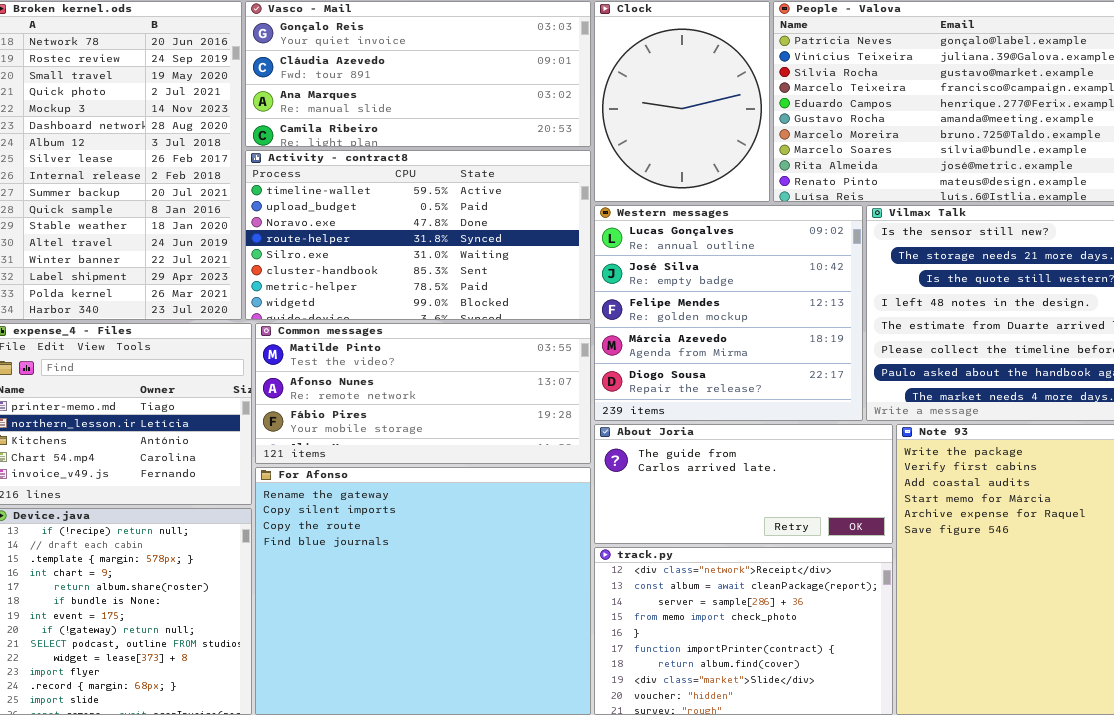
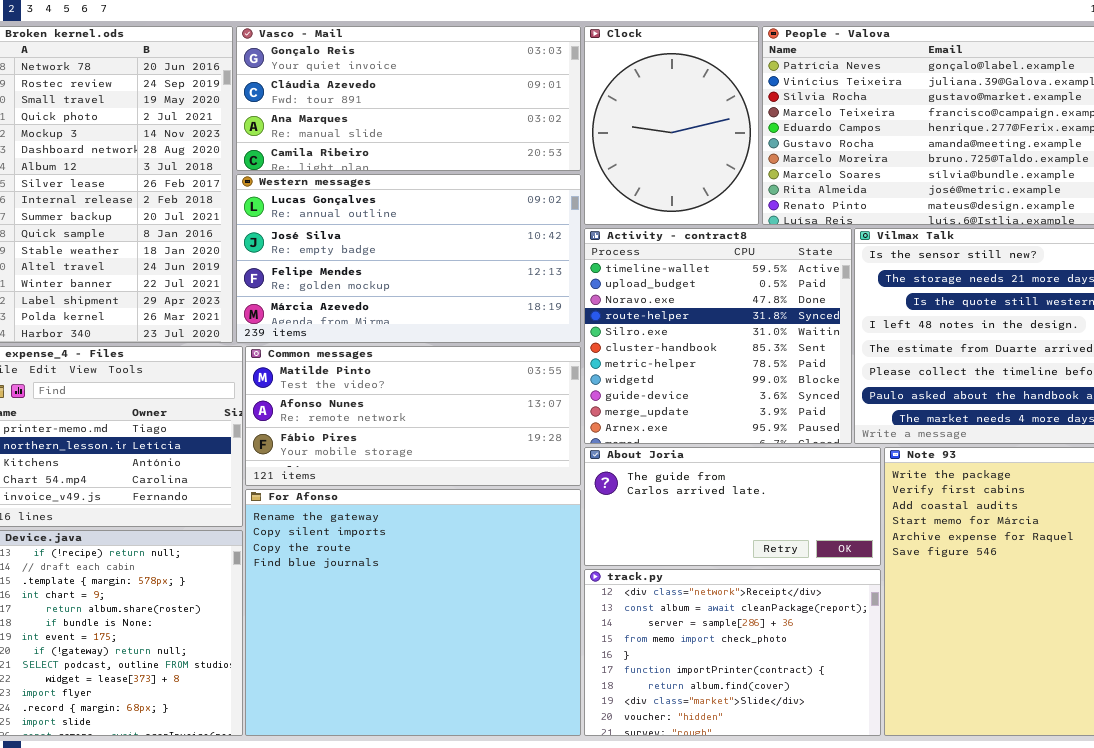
Activity - contract8: [245,150,591,320] -> [584,228,852,444], moved, resized
Western messages: [594,205,863,421] -> [236,174,581,343], moved, resized

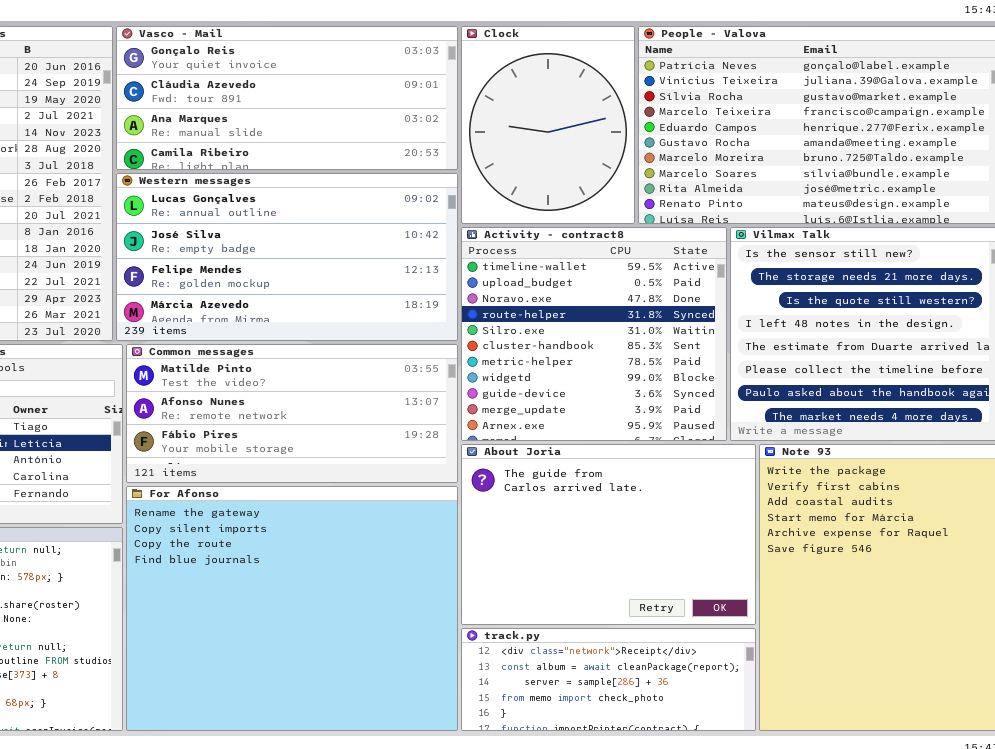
About Joria: [584,447,881,566] -> [461,444,756,625], resized
track.py: [584,569,881,736] -> [461,628,756,731], resized

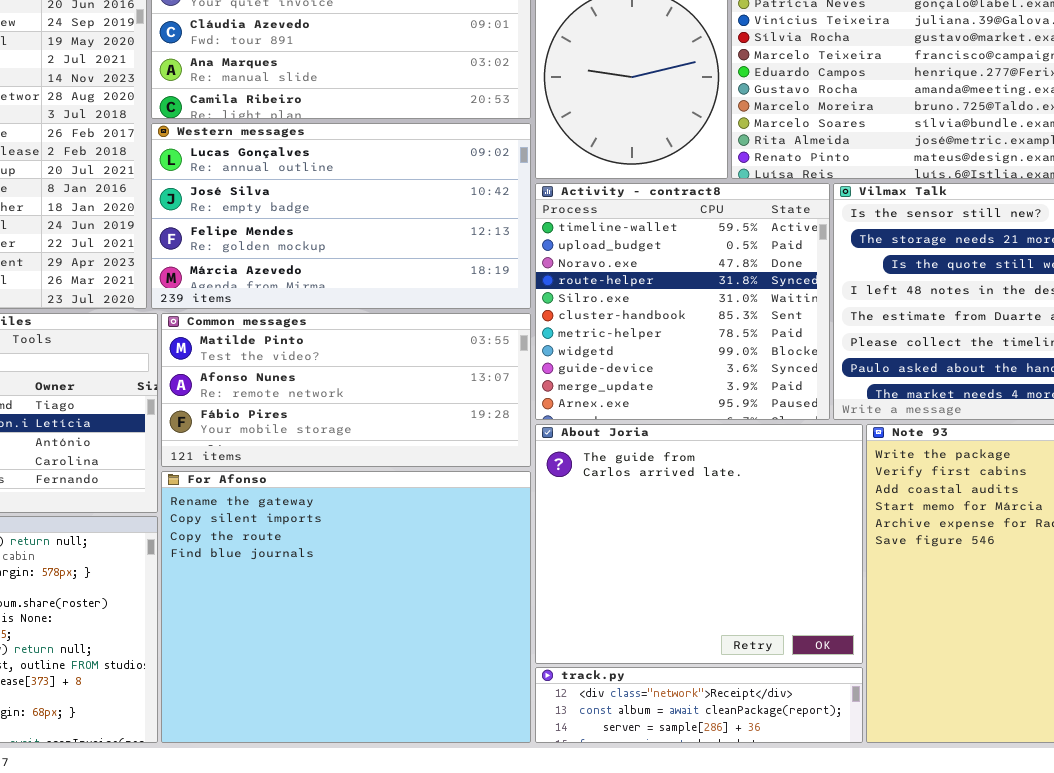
About Joria: [461,444,756,625] -> [535,424,863,664], resized
track.py: [461,628,756,731] -> [535,667,863,743], resized

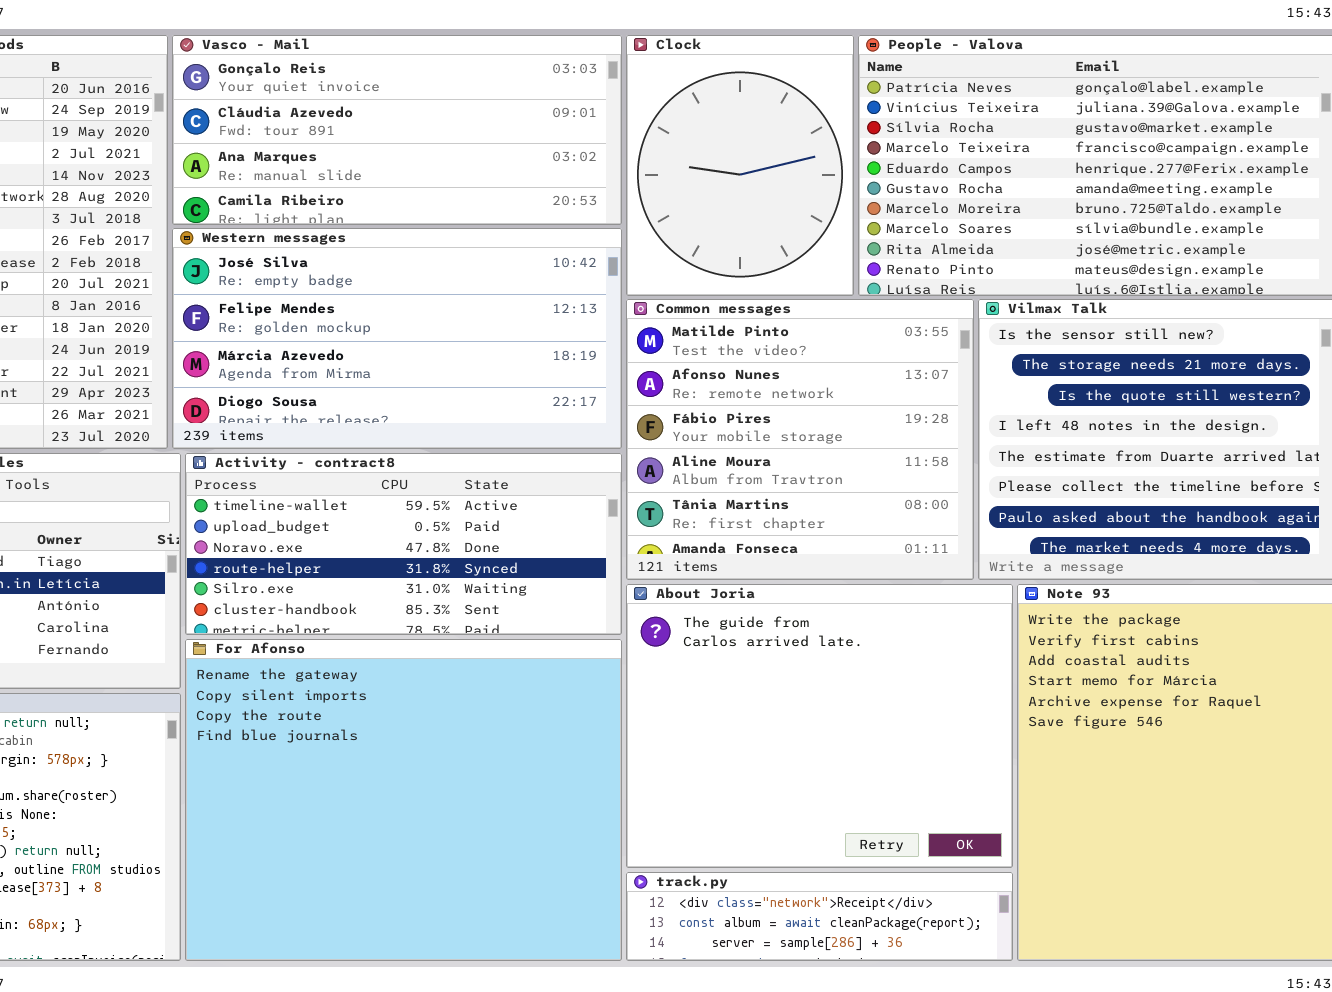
Western messages: [151,123,531,309] -> [172,228,622,449], scrolled down 1 row
Activity - contract8: [535,183,830,420] -> [185,453,622,635], moved, resized
Common messages: [161,313,531,467] -> [626,299,974,580], moved, resized

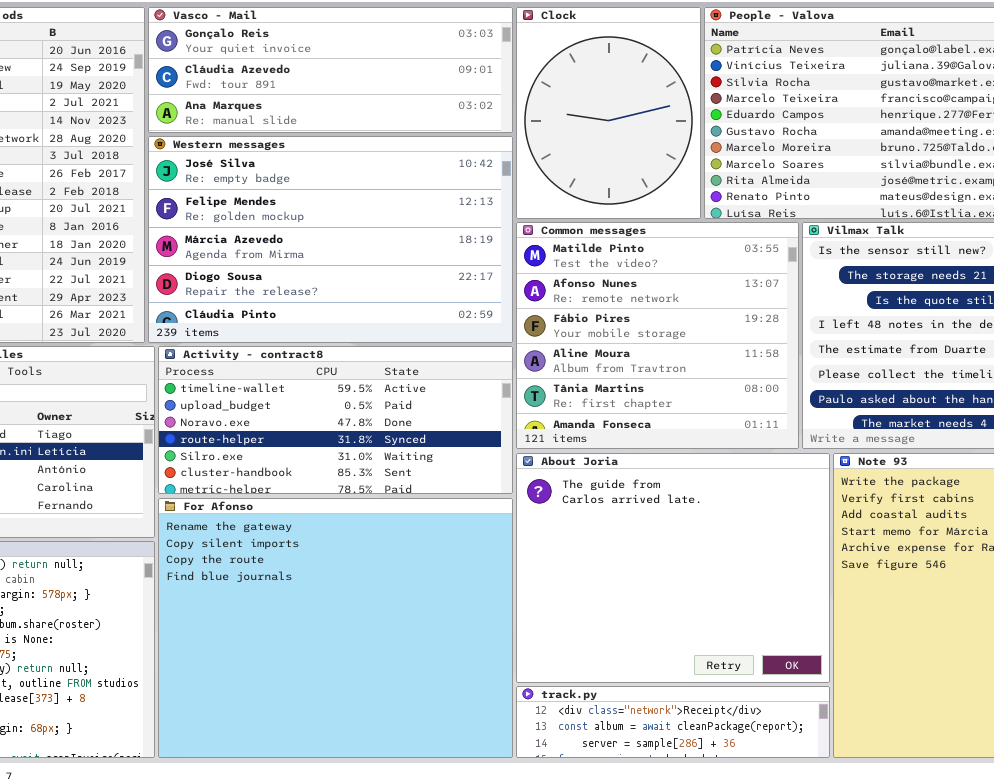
Vasco - Mail: [172,35,622,225] -> [148,7,513,133], resized
Western messages: [172,228,622,449] -> [148,136,513,343], resized

